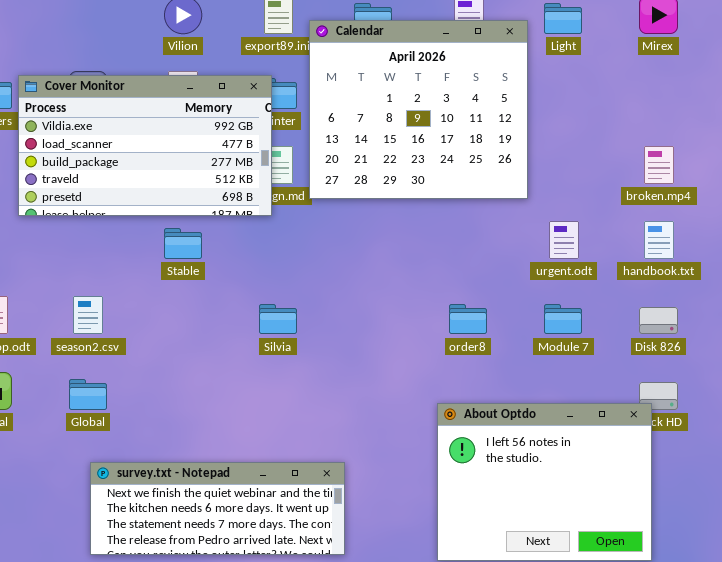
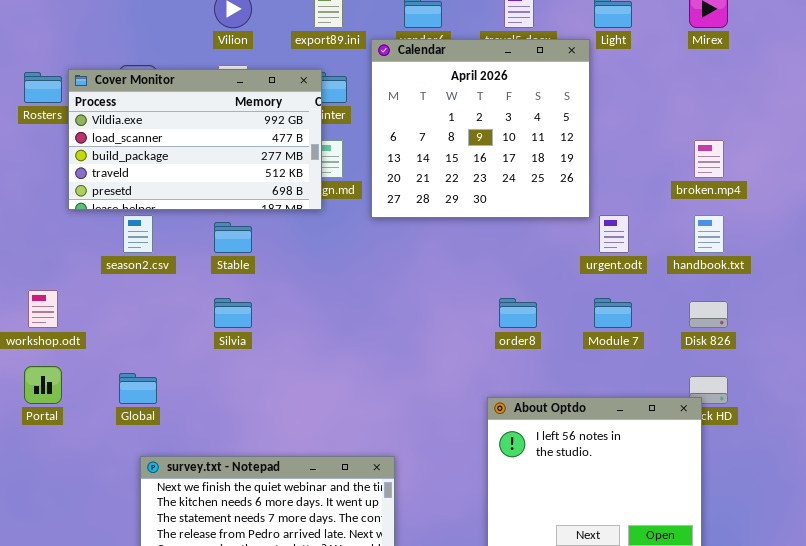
Calendar: [309,20,528,199] -> [371,39,590,218], moved
season2.csv: [73,296,103,334] -> [123,215,153,253], moved
Silvia: [259,304,297,334] -> [214,298,252,328], moved

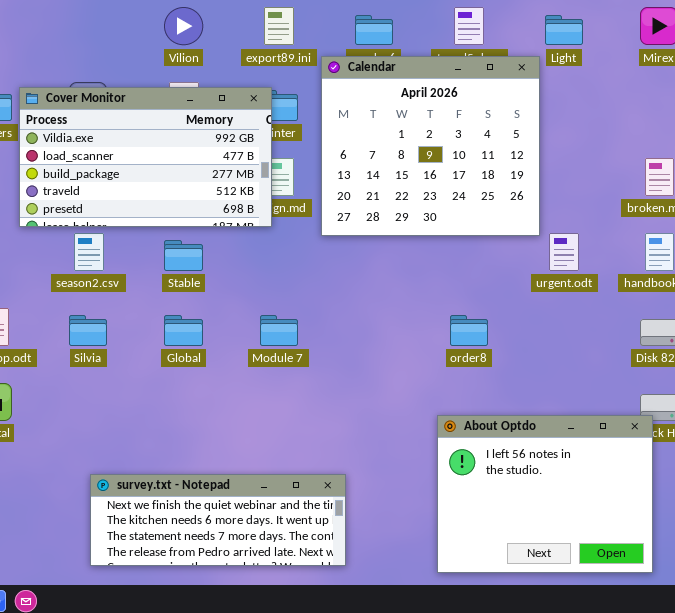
Silvia: [214,298,252,328] -> [69,315,107,346], moved
Module 7: [594,298,632,328] -> [260,315,298,346], moved
Global: [119,373,157,404] -> [164,315,203,346], moved

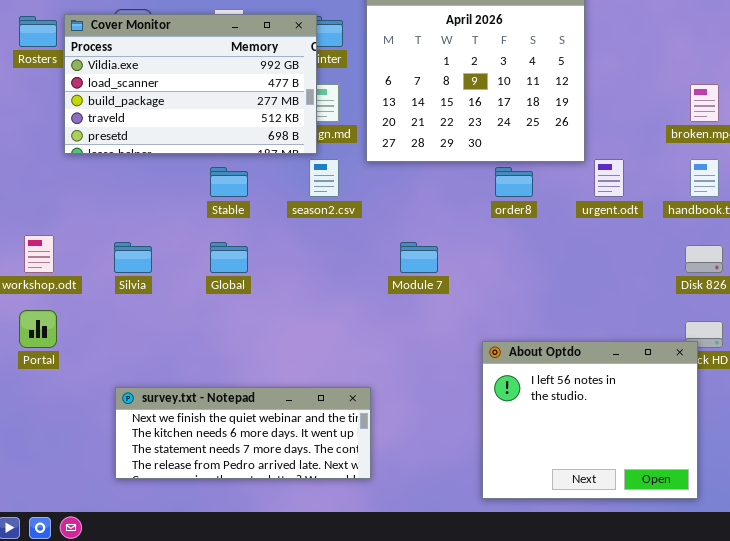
season2.csv: [74,233,104,271] -> [309,159,339,197], moved
Module 7: [260,315,298,346] -> [400,242,438,273], moved
order8: [450,315,488,346] -> [495,167,533,197], moved
survey.txt - Notepad: [90,474,346,566] -> [115,387,371,479], moved

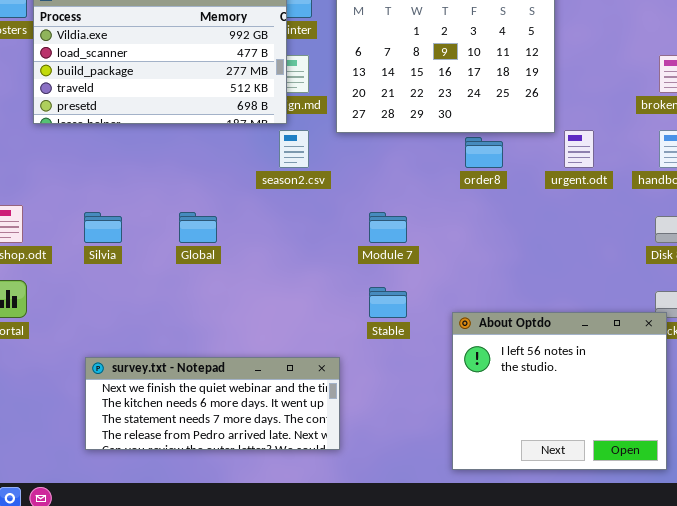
Stable: [210,167,248,197] -> [369,287,407,318], moved

